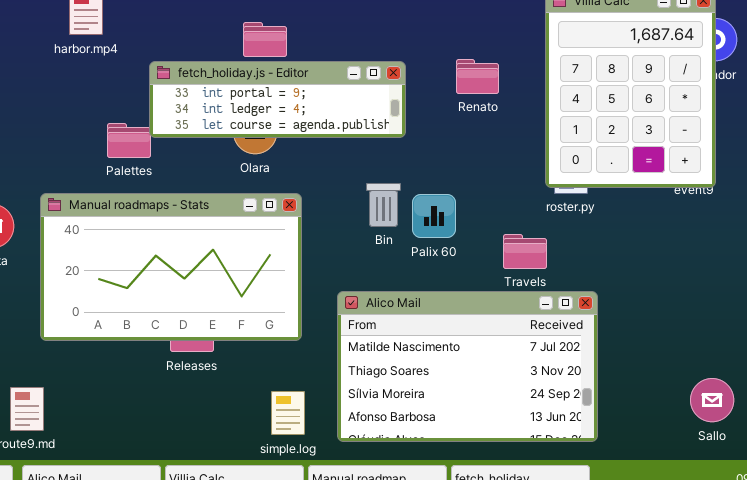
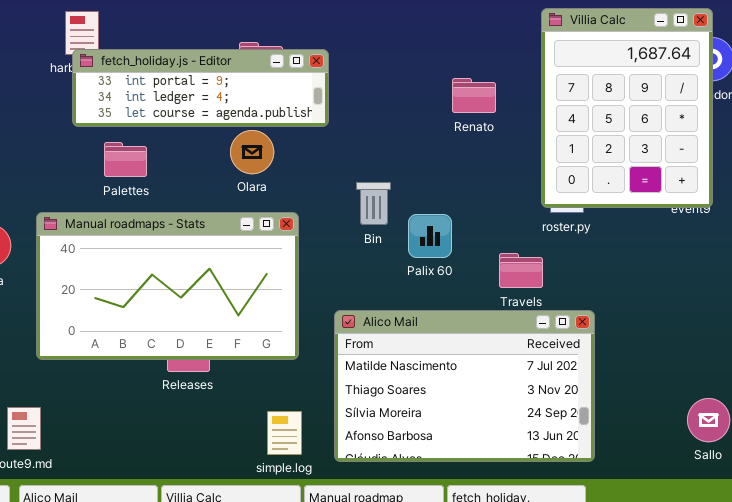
fetch_holiday.js - Editor: [149,61,406,138] -> [72,49,329,127], moved
Bin: [366,183,401,227] -> [356,182,391,225], moved

